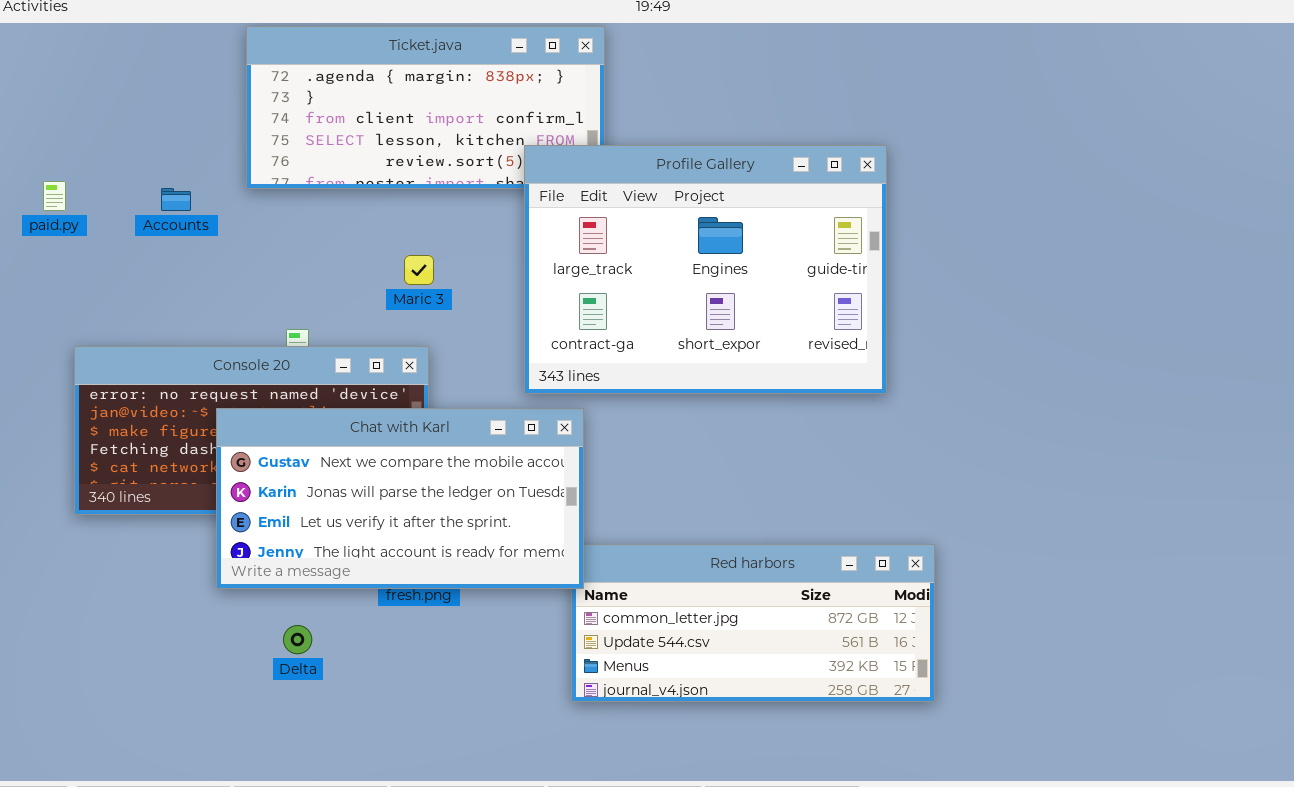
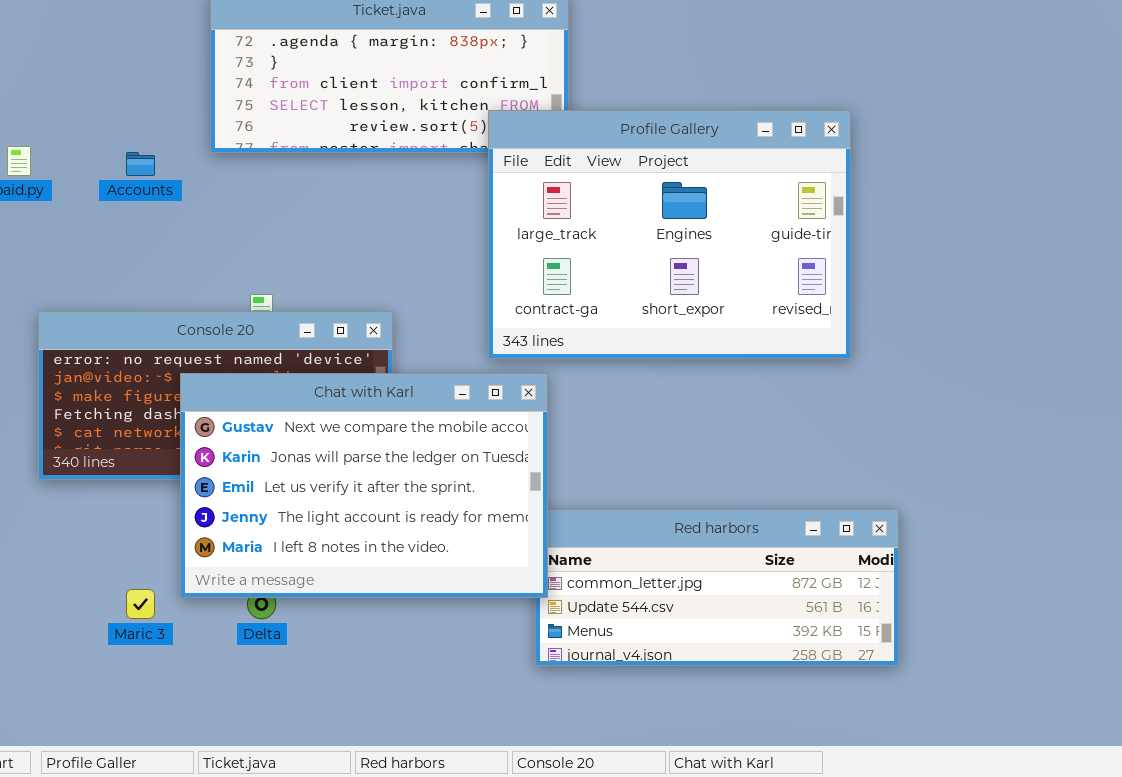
Maric 3: [404,255,434,285] -> [126,589,155,619], moved
Chat with Karl: [216,408,584,589] -> [180,373,548,598], resized

